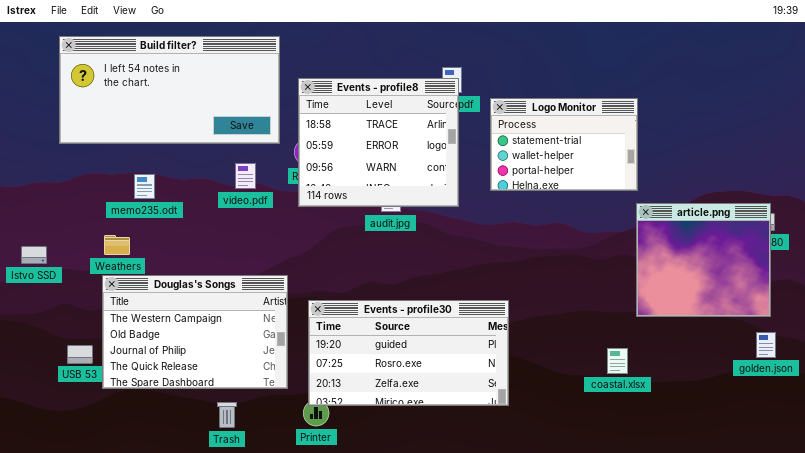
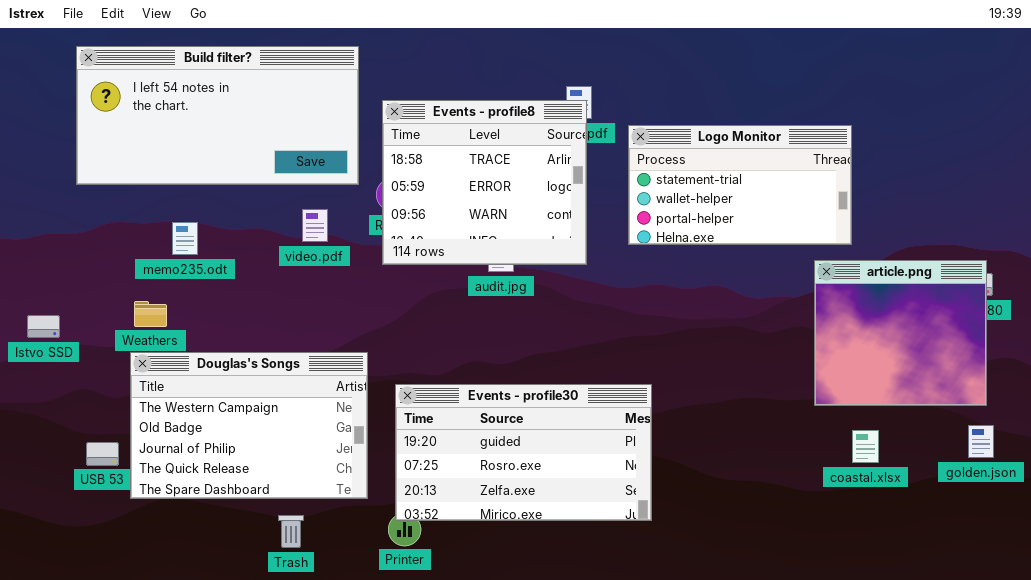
Logo Monitor: [490,98,638,191] -> [628,125,852,245], resized
coastal.xlsx: [607,348,628,374] -> [852,430,879,463], moved

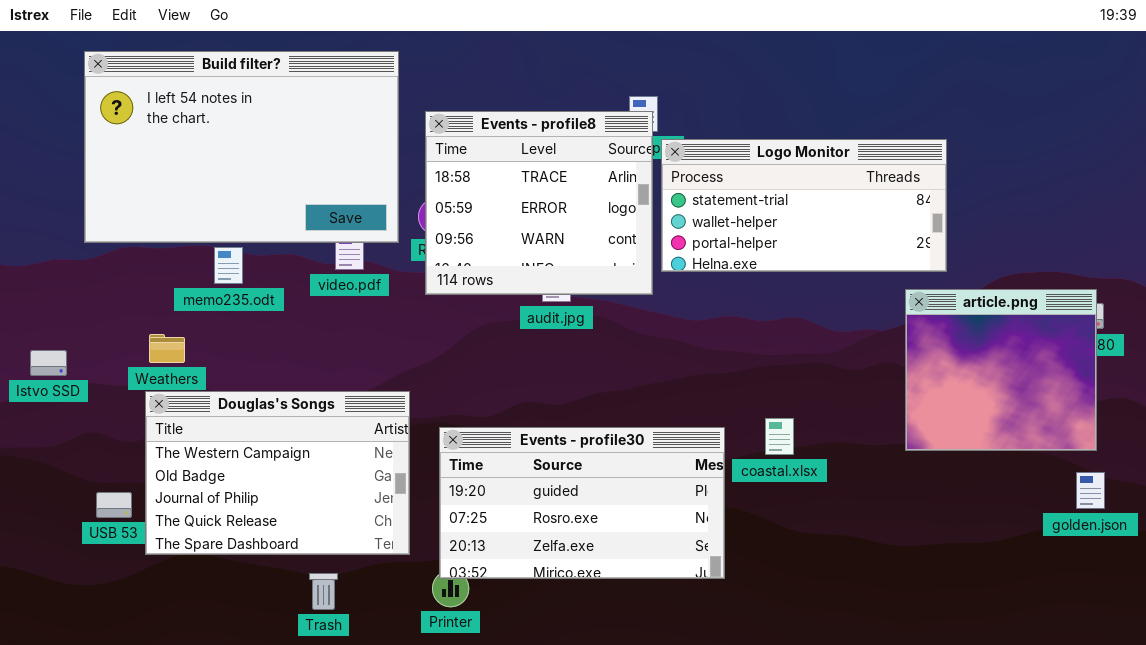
Build filter?: [76,46,359,185] -> [84,51,399,243], resized
Logo Monitor: [628,125,852,245] -> [661,139,947,272], resized
memo235.odt: [172,222,198,255] -> [214,247,243,284], moved
coastal.xlsx: [852,430,879,463] -> [765,418,794,455], moved

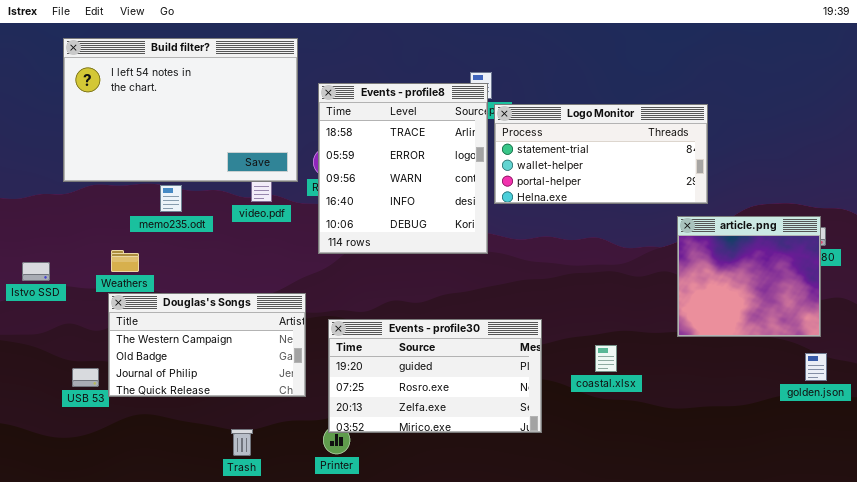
Events - profile8: [425,111,653,295] -> [318,83,488,254], resized
Douglas's Songs: [145,391,410,555] -> [108,293,306,397], resized
coastal.xlsx: [765,418,794,455] -> [595,345,617,372], moved

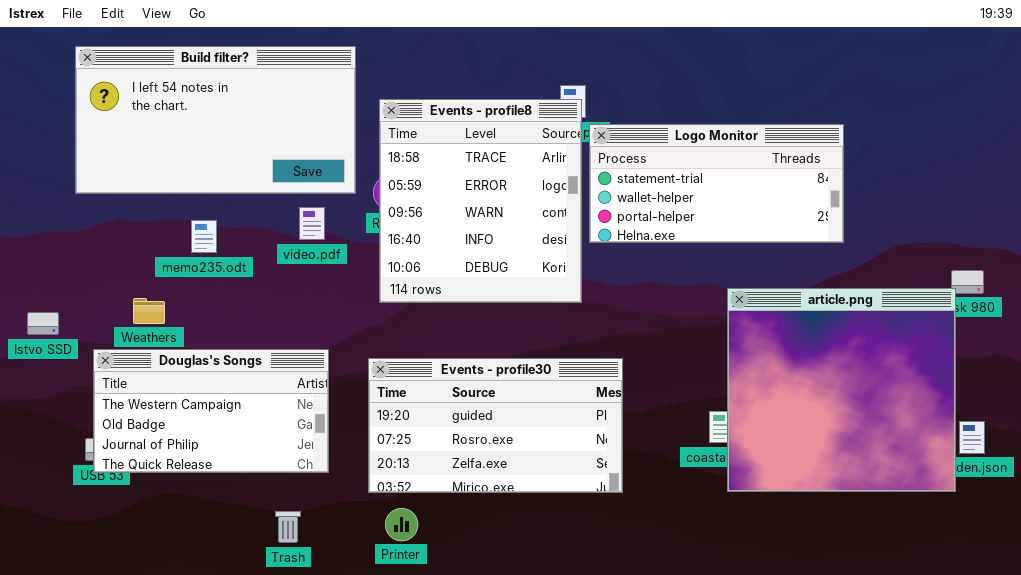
Build filter?: [63,38,298,182] -> [75,46,356,194], resized
article.png: [677,216,821,337] -> [727,288,956,492], moved, resized
Douglas's Songs: [108,293,306,397] -> [93,349,329,473], moved
Events - profile30: [328,319,542,433] -> [368,358,623,493], moved

